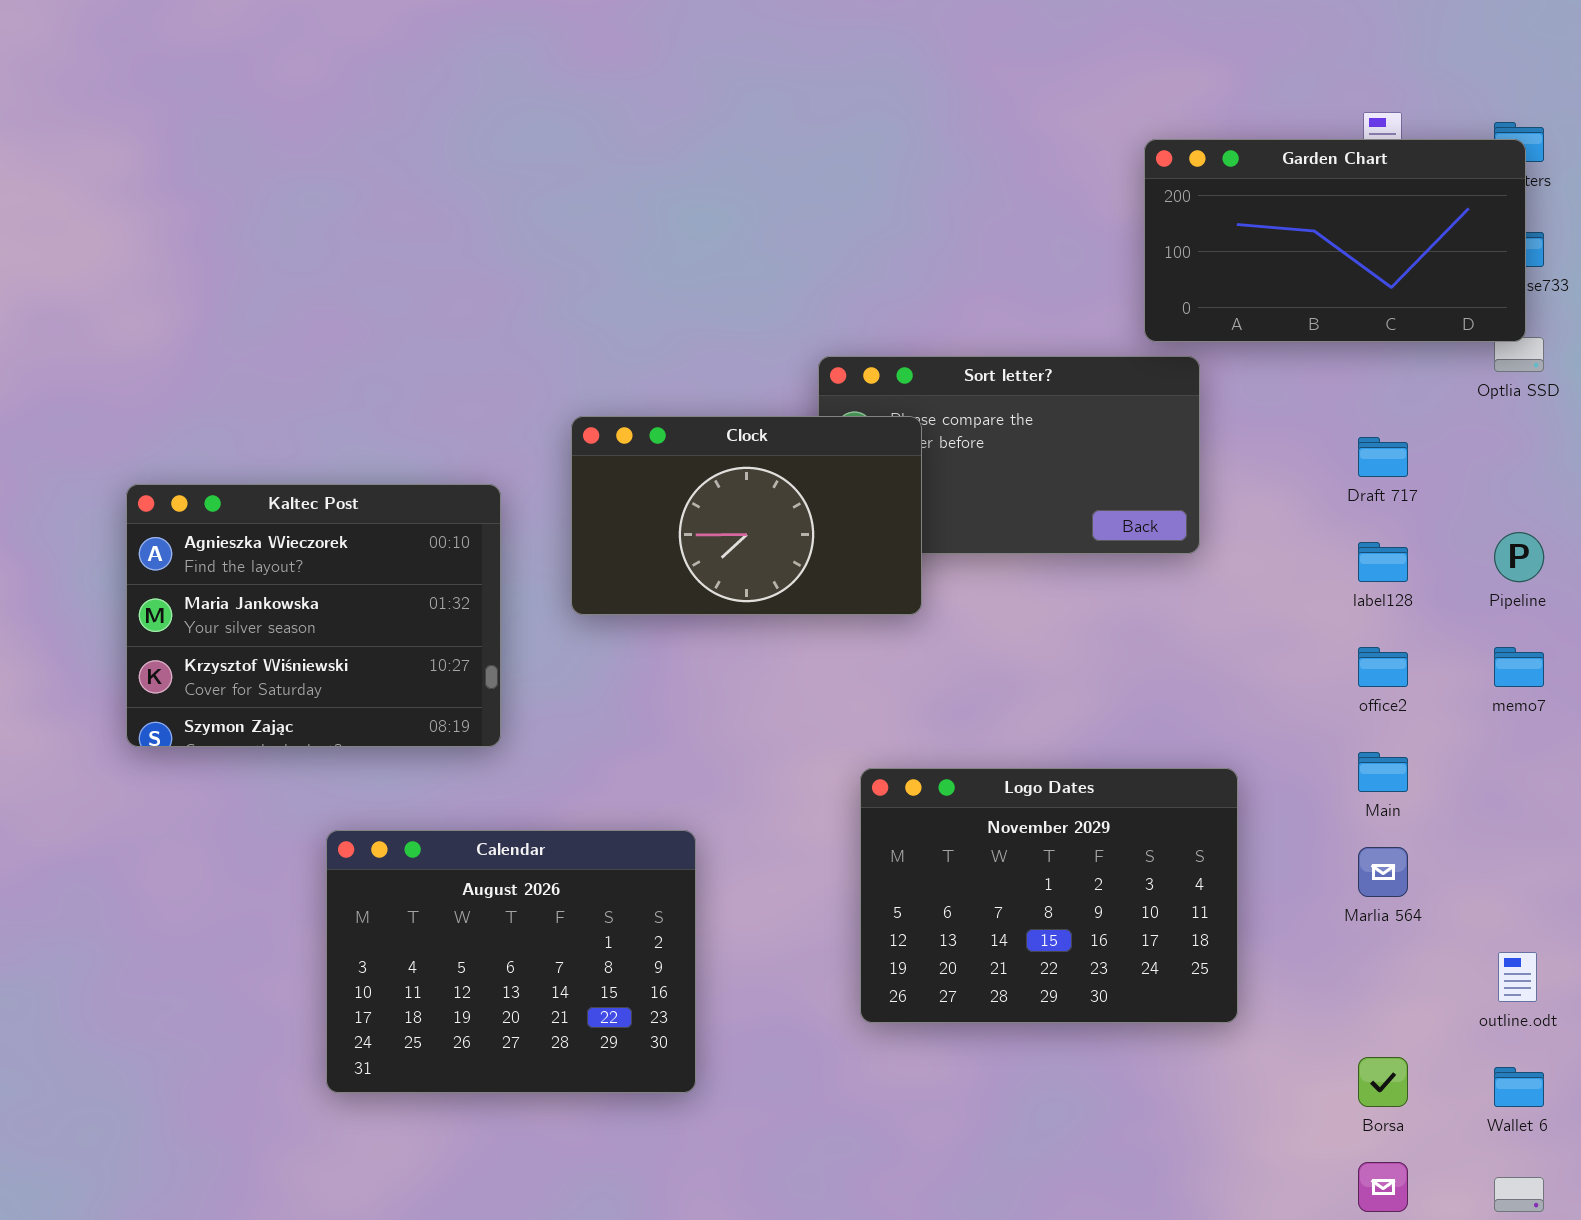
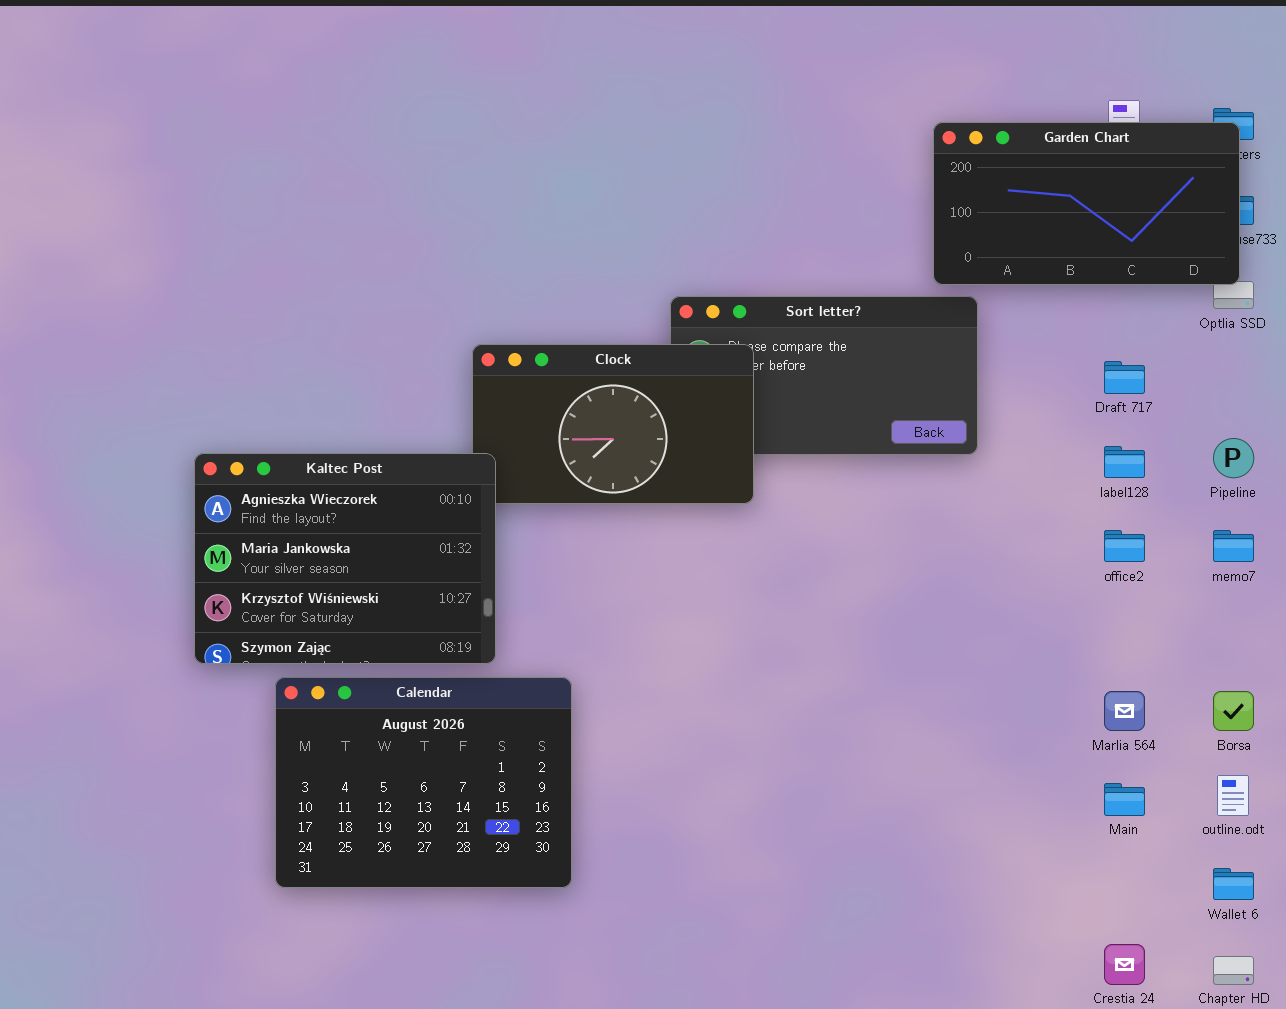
Kaltec Post: [126,484,501,747] -> [194,453,496,664], moved
Main: [1358,752,1408,792] -> [1104,783,1145,816], moved
Logo Dates: [860,768,1238,1023] -> none, closed
Borsa: [1358,1057,1408,1107] -> [1213,691,1254,731], moved

